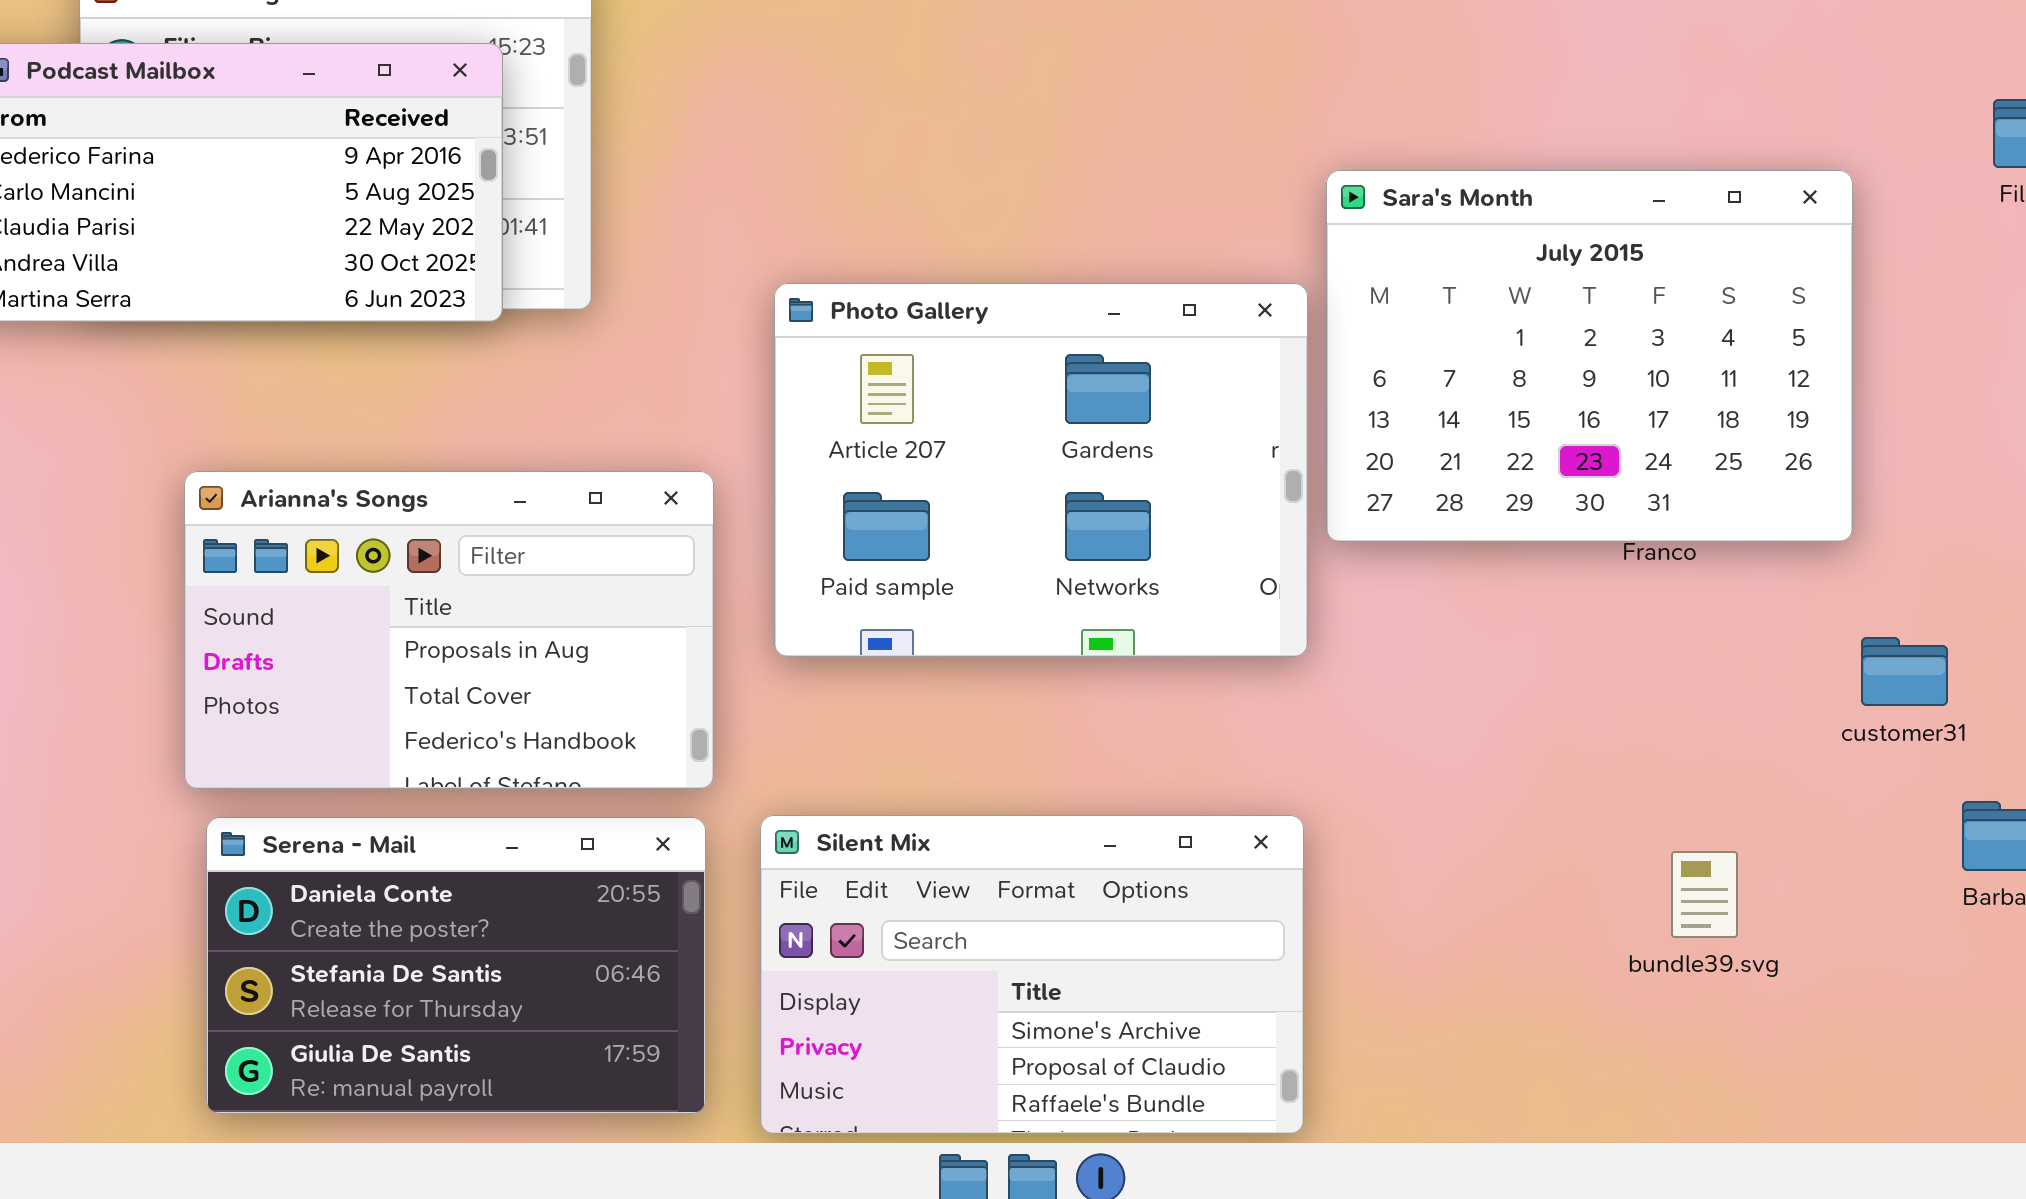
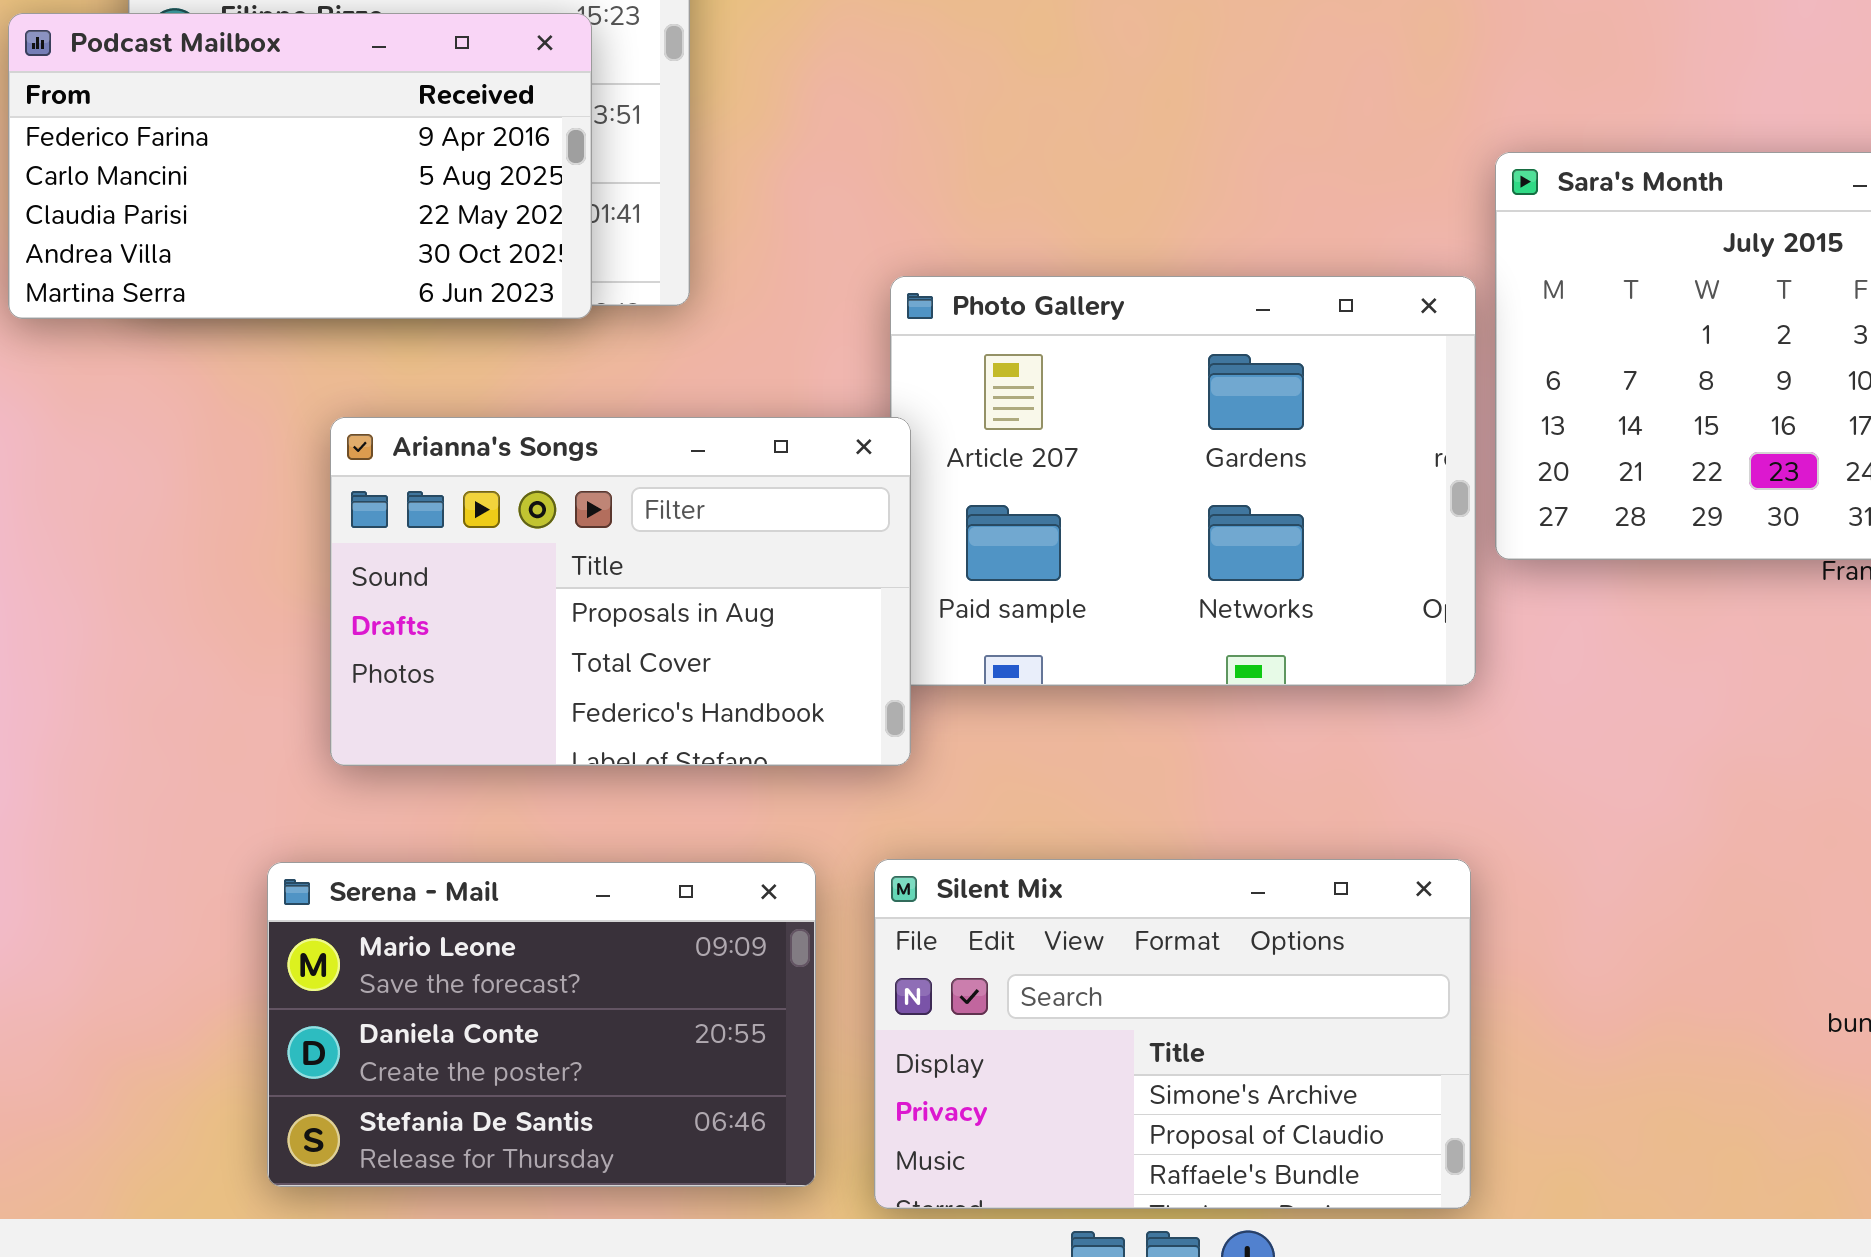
Arianna's Songs: [184,471,714,789] -> [330,417,911,766], moved
Serena - Mail: [206,817,706,1114] -> [267,862,816,1187], scrolled up 1 row

